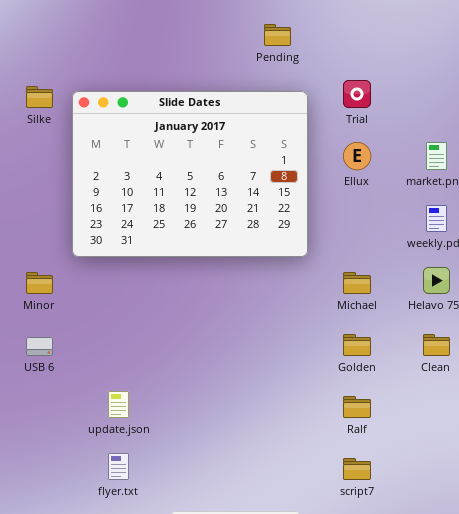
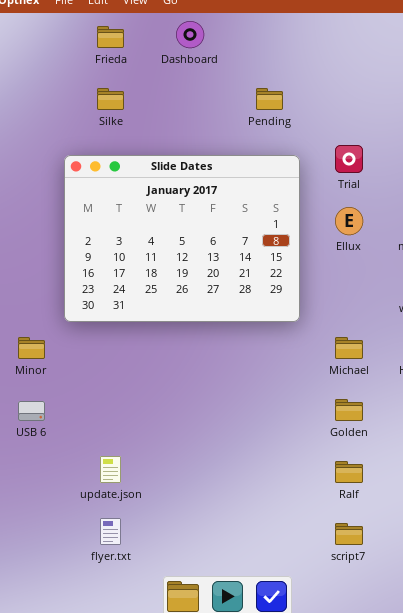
Silke: [26,86,53,108] -> [97,88,124,110], moved

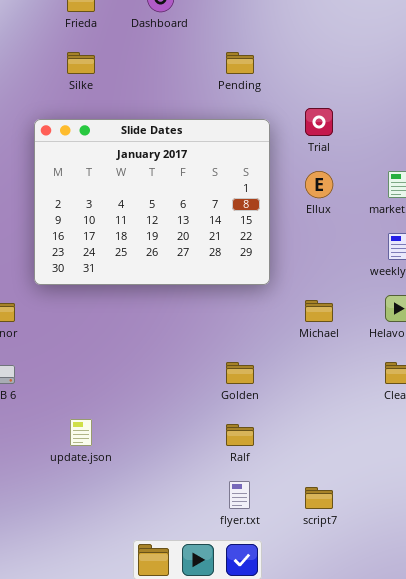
Golden: [335,399,363,421] -> [226,362,254,384], moved
Ralf: [335,461,363,483] -> [226,424,254,446], moved
flyer.txt: [100,518,121,545] -> [229,481,250,509], moved

